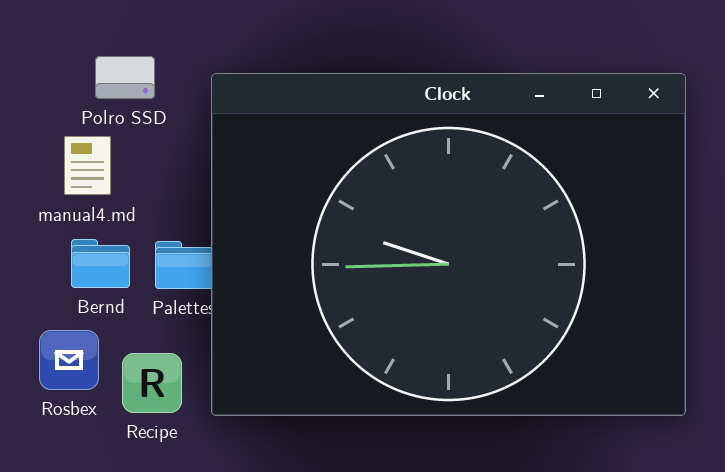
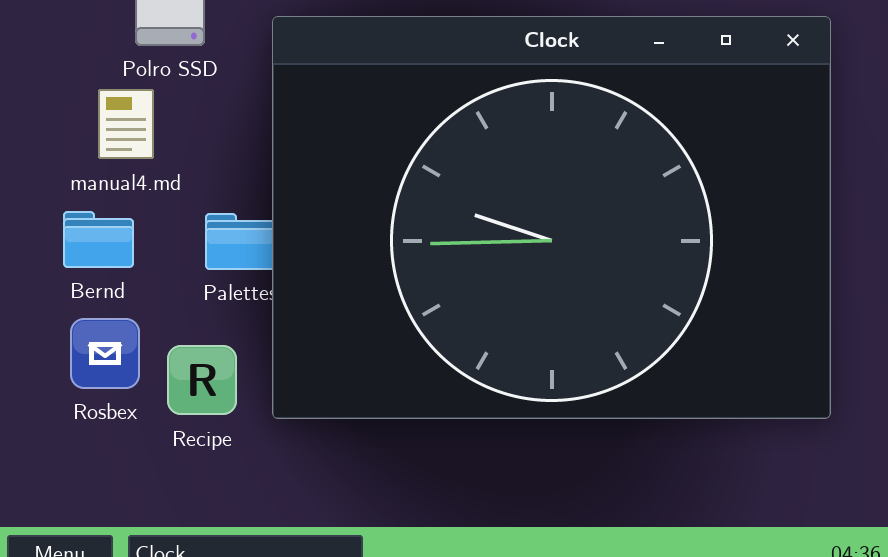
Bernd: [71,239,130,288] -> [63,211,134,268], moved

